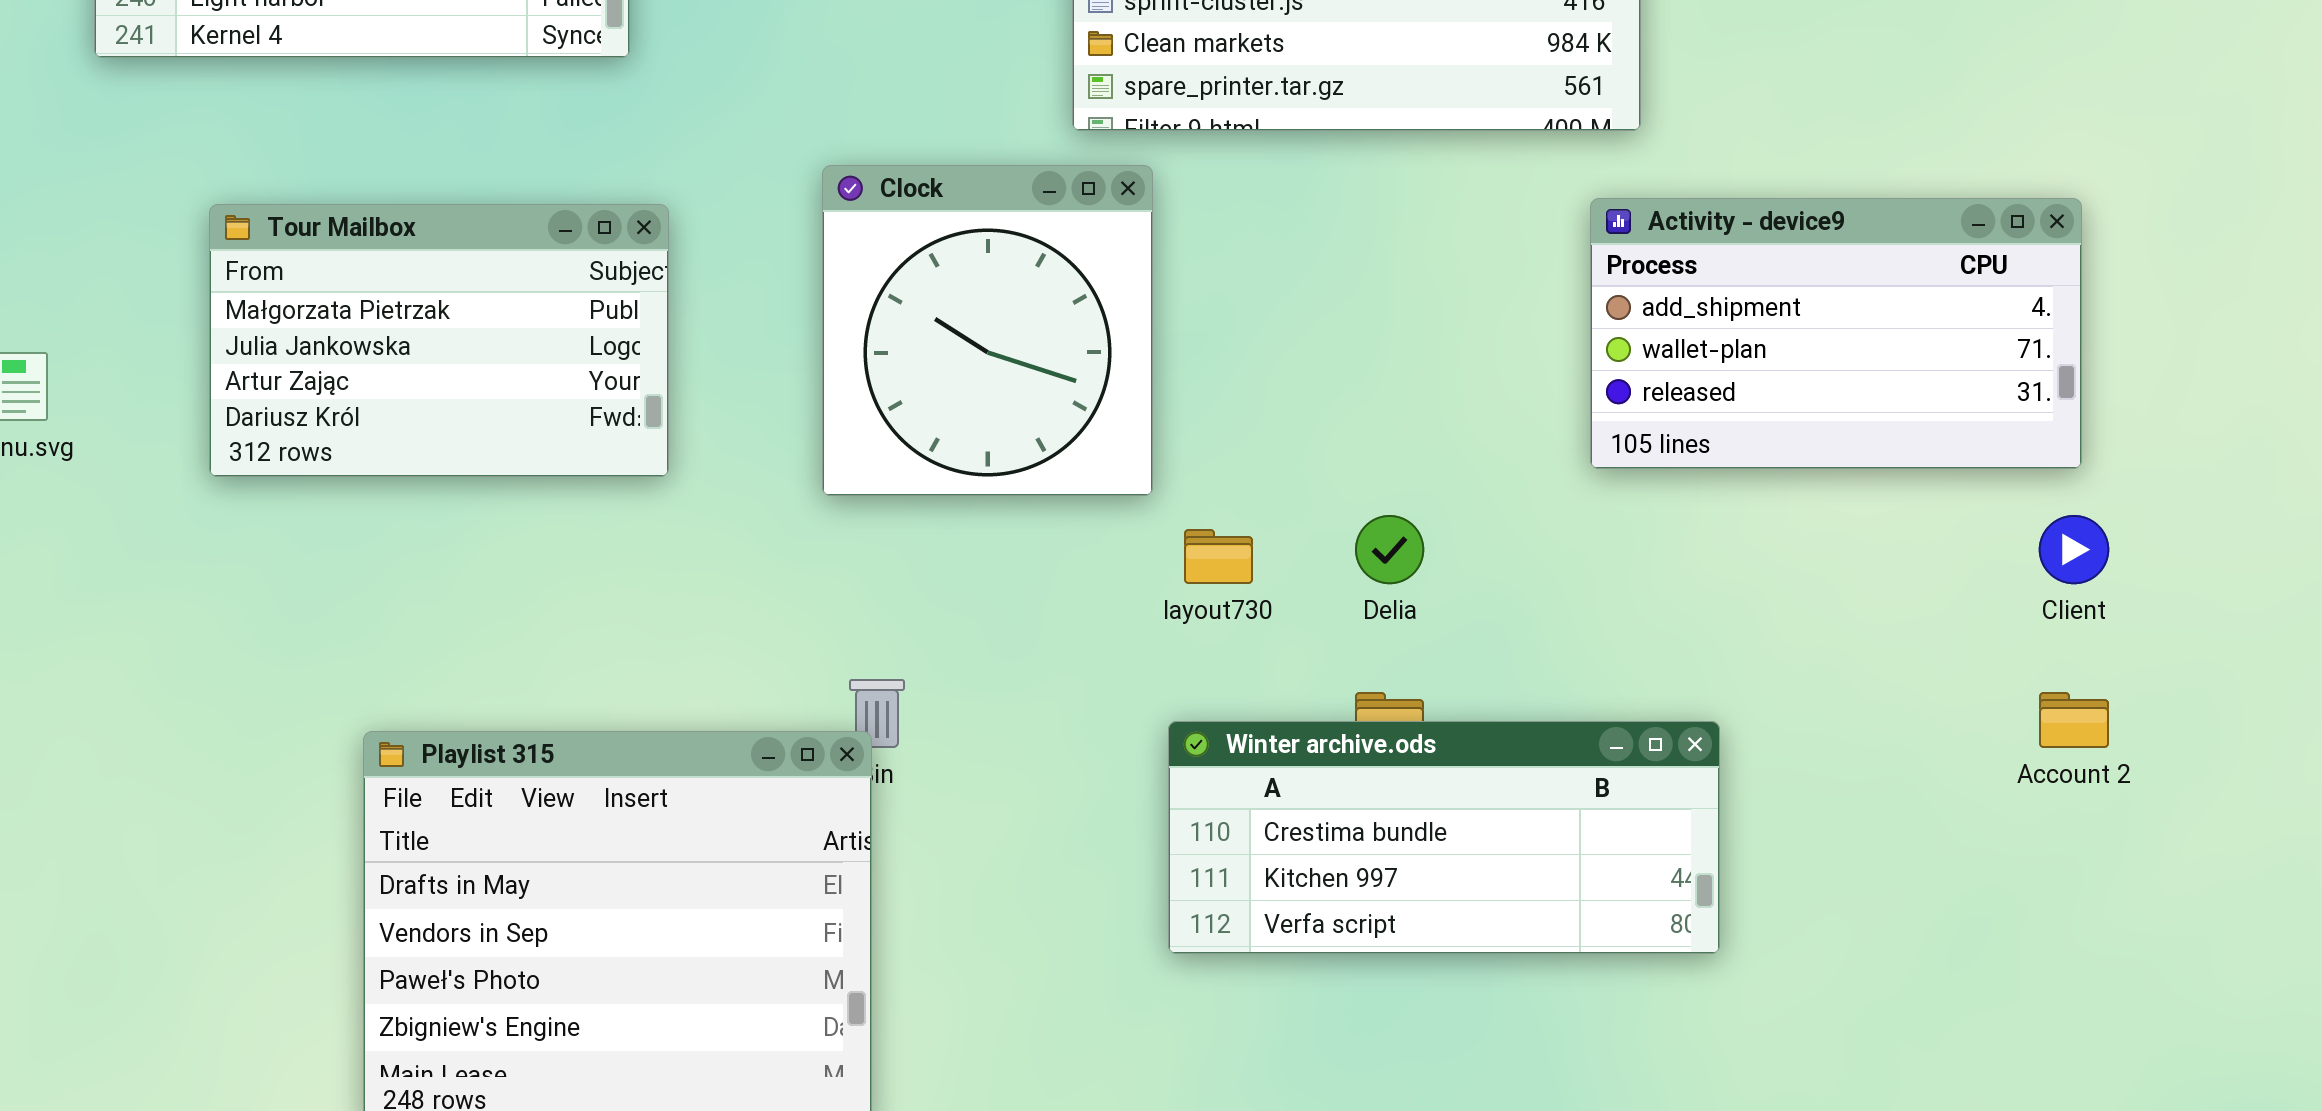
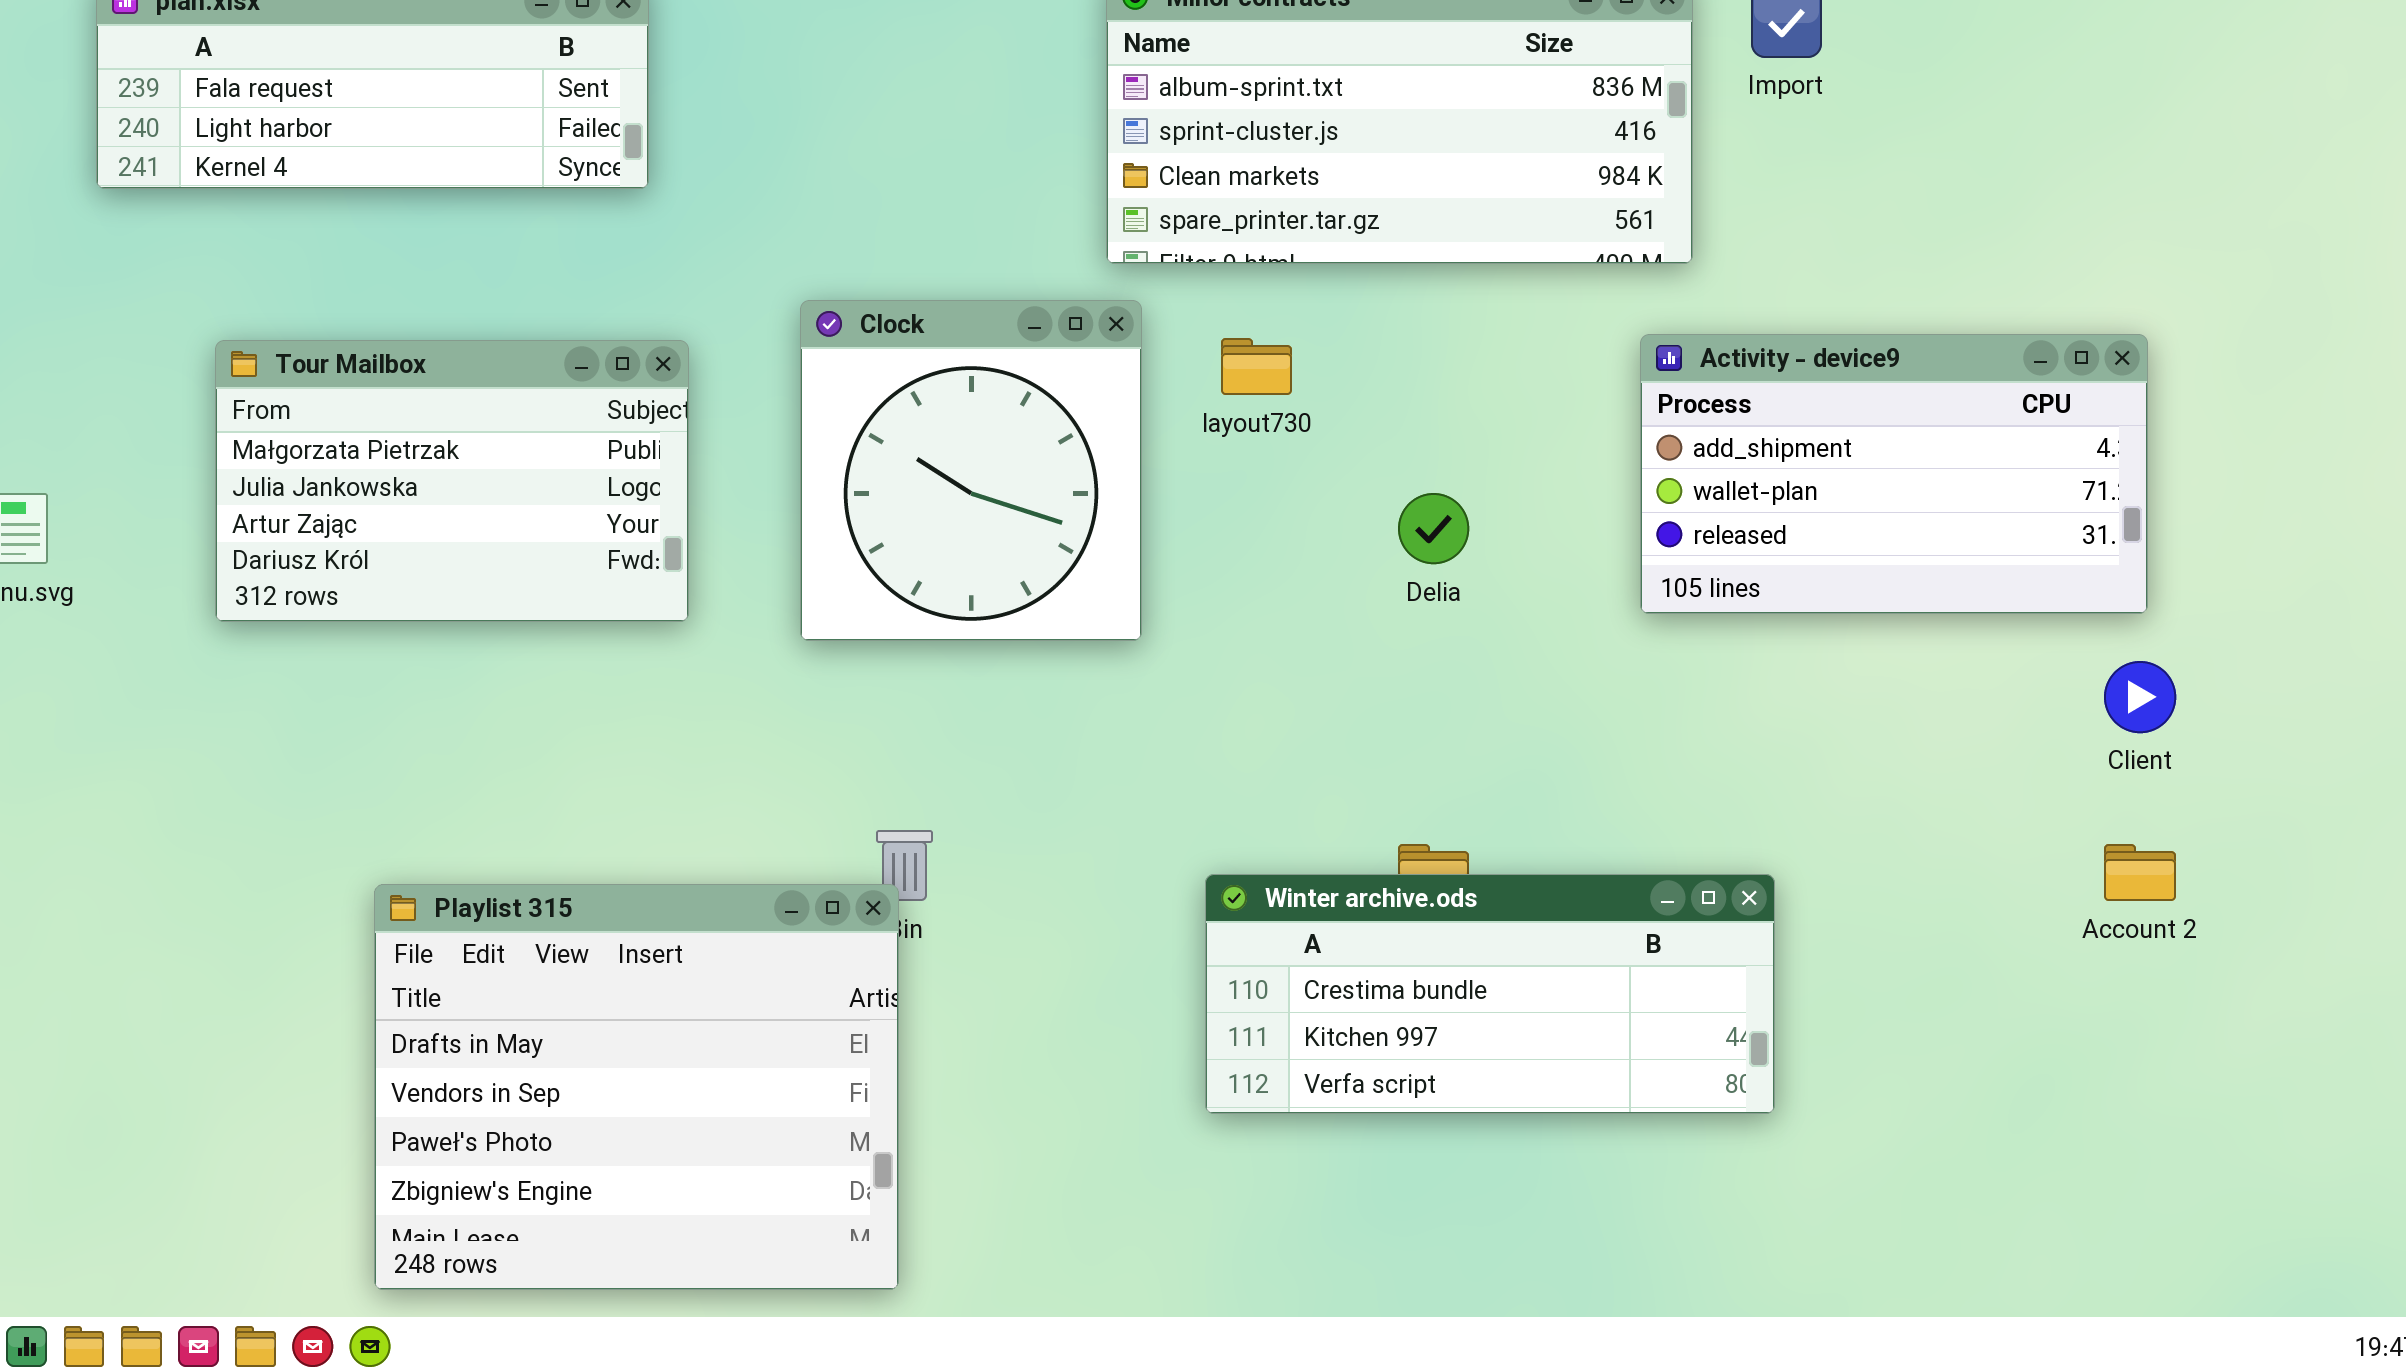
Clock: [822,165,1153,496] -> [800,300,1142,641], moved
Delia: [1355,515,1424,584] -> [1398,493,1469,564], moved
layout730: [1184,529,1253,584] -> [1221,338,1292,395], moved

